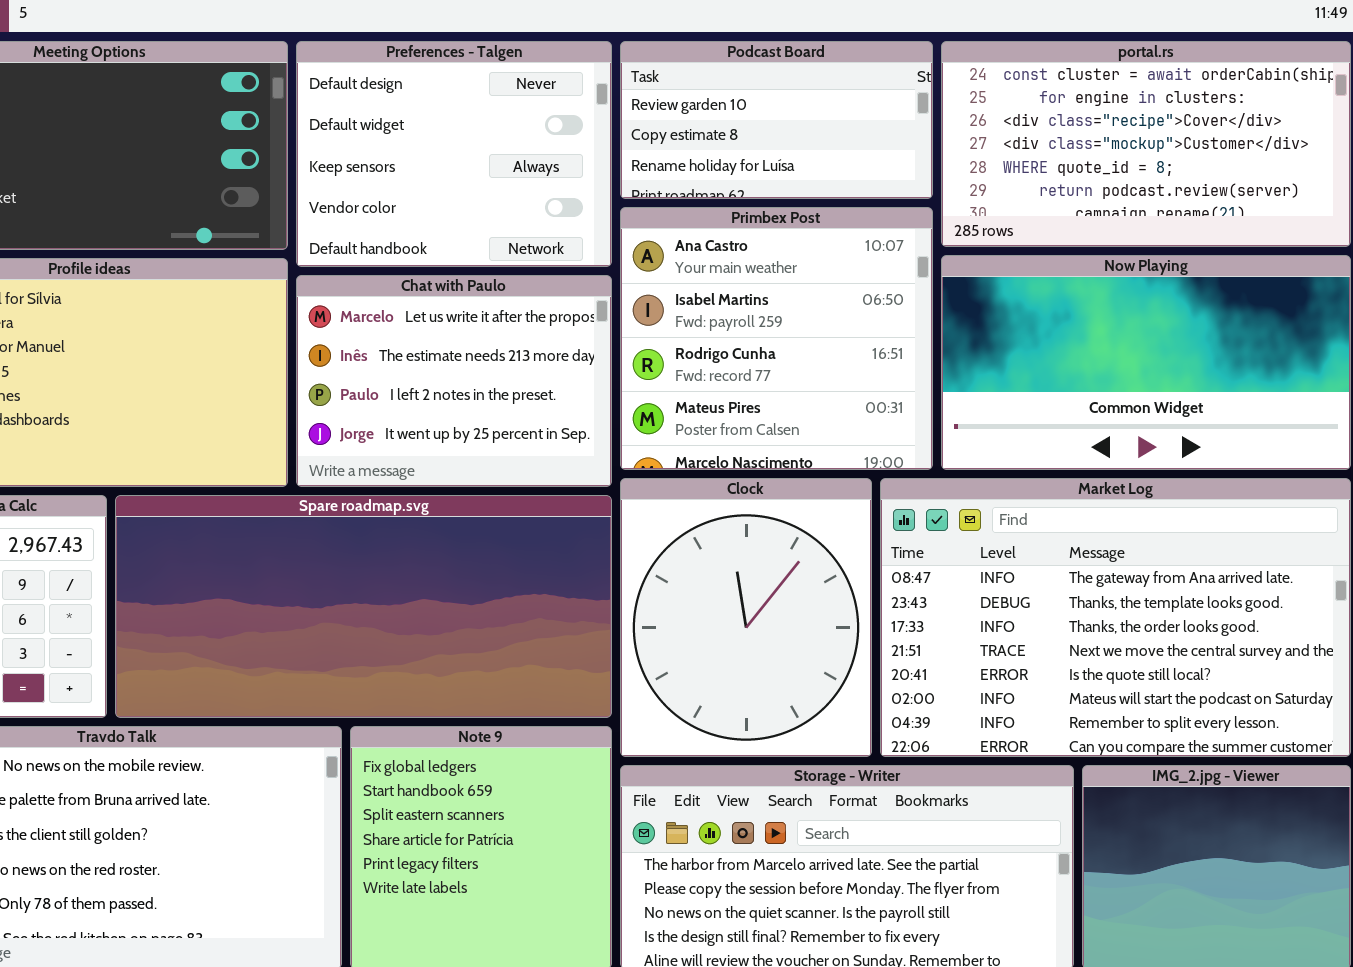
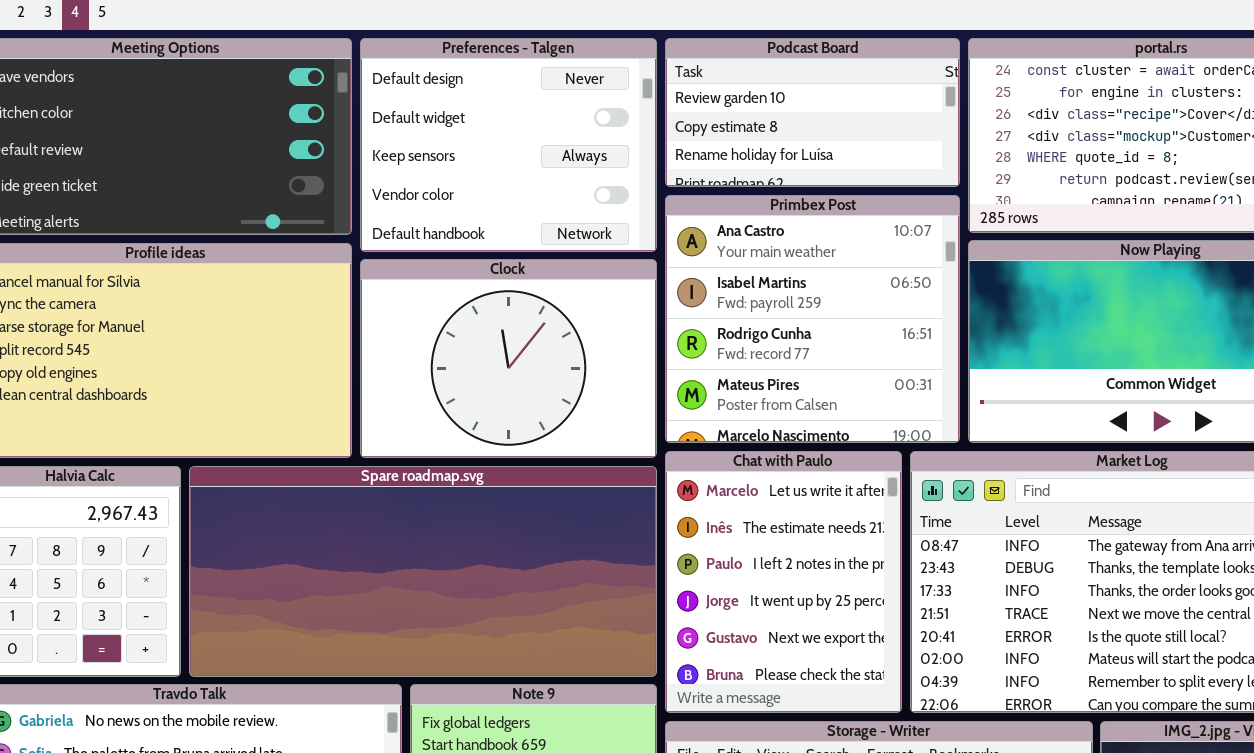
Chat with Paulo: [296,275,612,487] -> [665,451,902,713], moved, resized
Clock: [620,478,872,757] -> [360,259,657,458], moved, resized

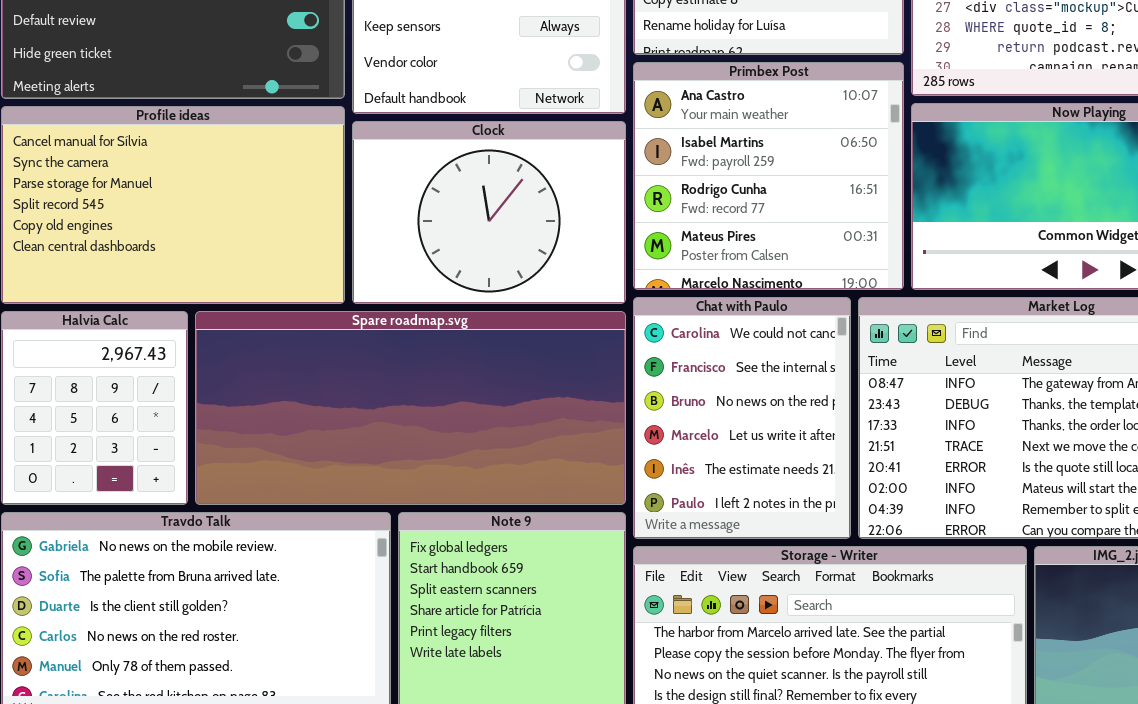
Chat with Paulo: [665,451,902,713] -> [633,297,851,539], scrolled up 3 rows

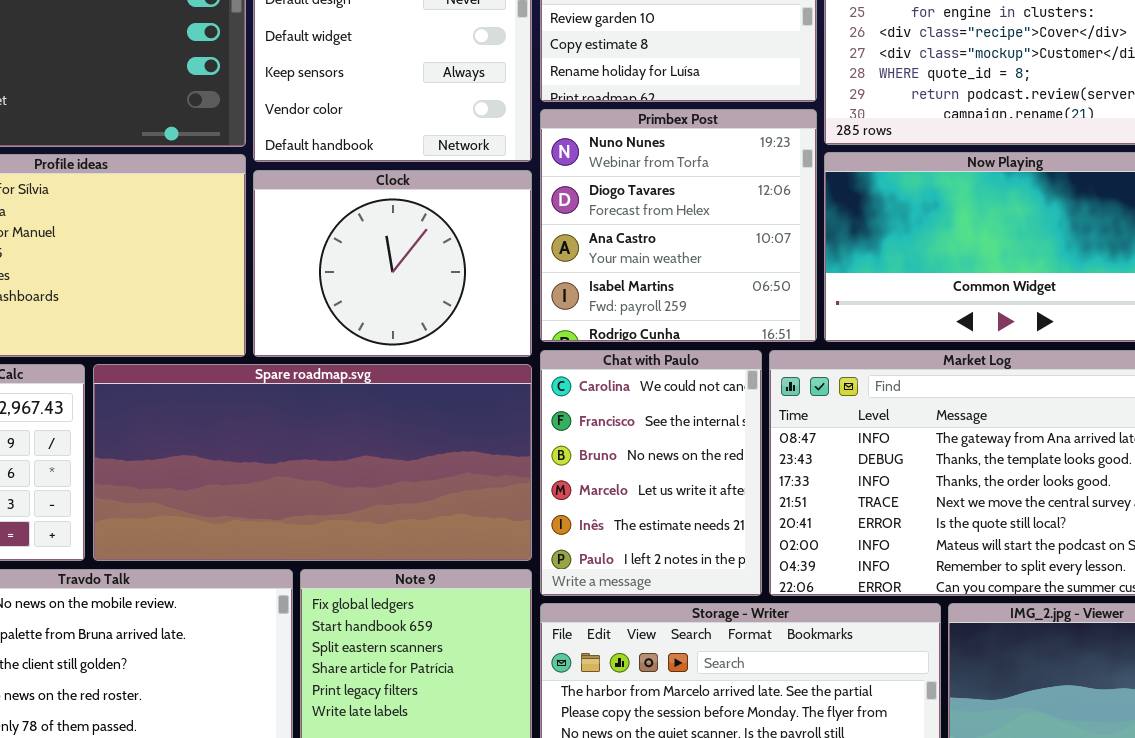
Primbex Post: [633,62,904,290] -> [540,109,817,342], scrolled up 2 rows

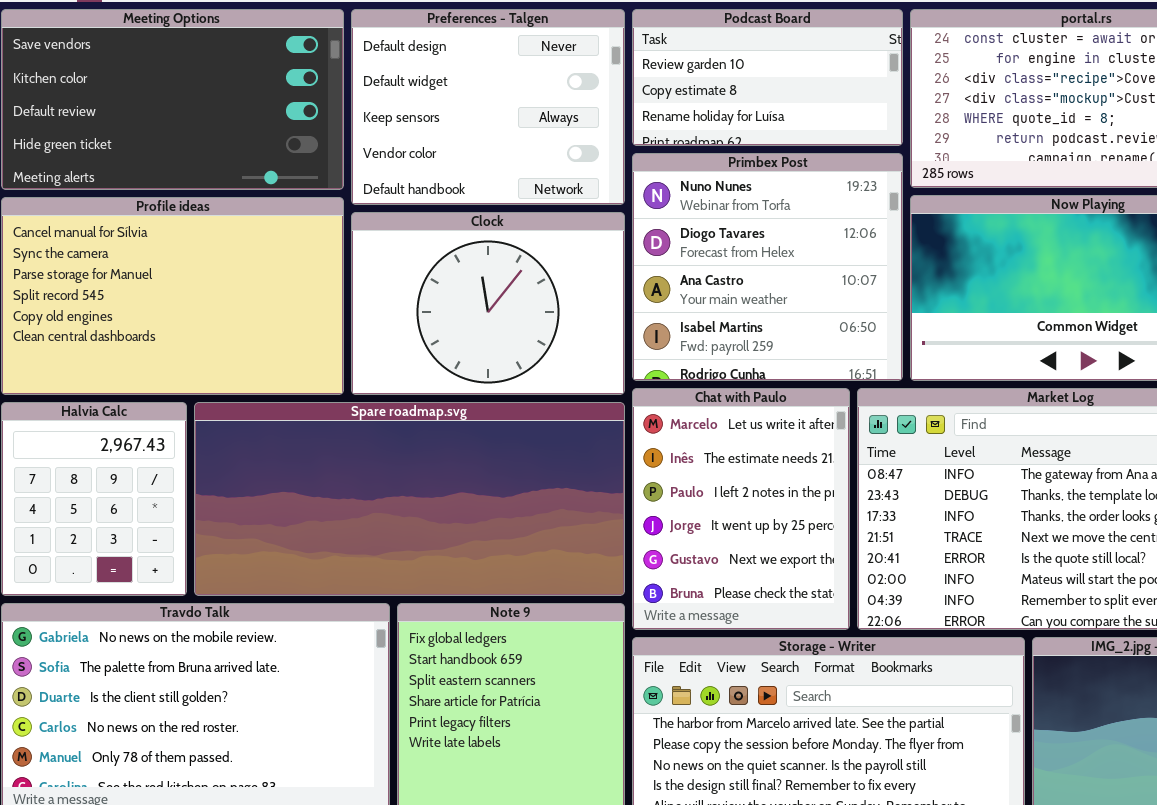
Chat with Paulo: [540,350,762,596] -> [632,388,850,630], scrolled down 3 rows

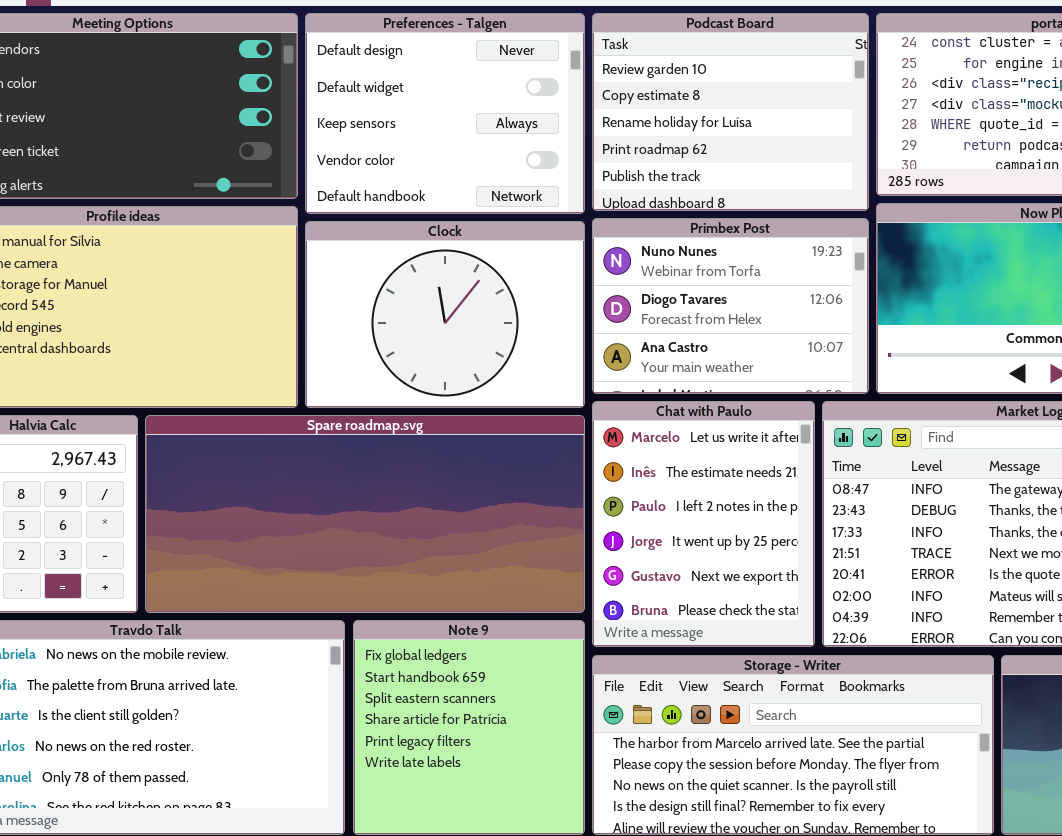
Podcast Board: [632,9,903,146] -> [592,13,869,211], resized
Primbex Post: [632,153,903,381] -> [592,218,869,394], resized

